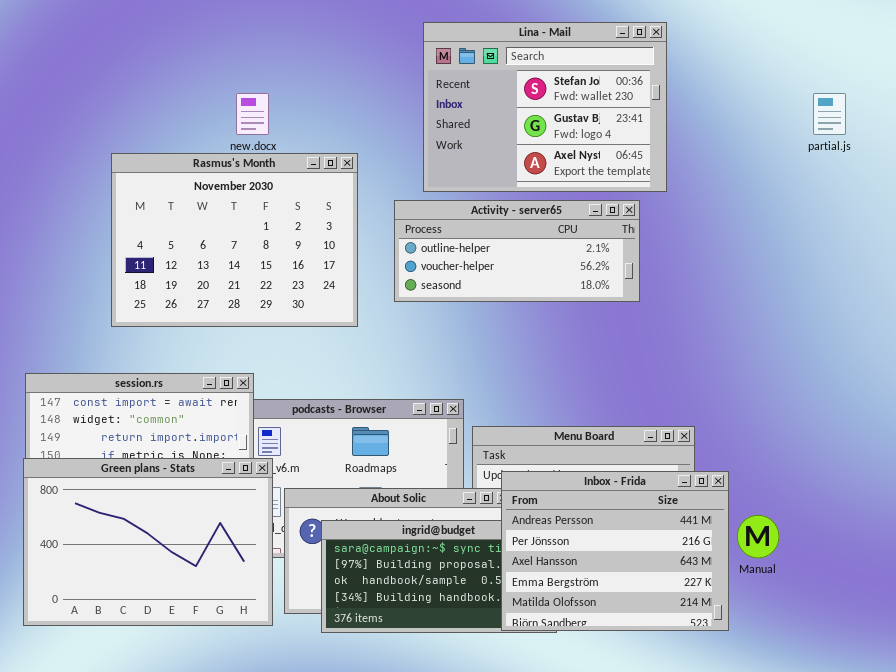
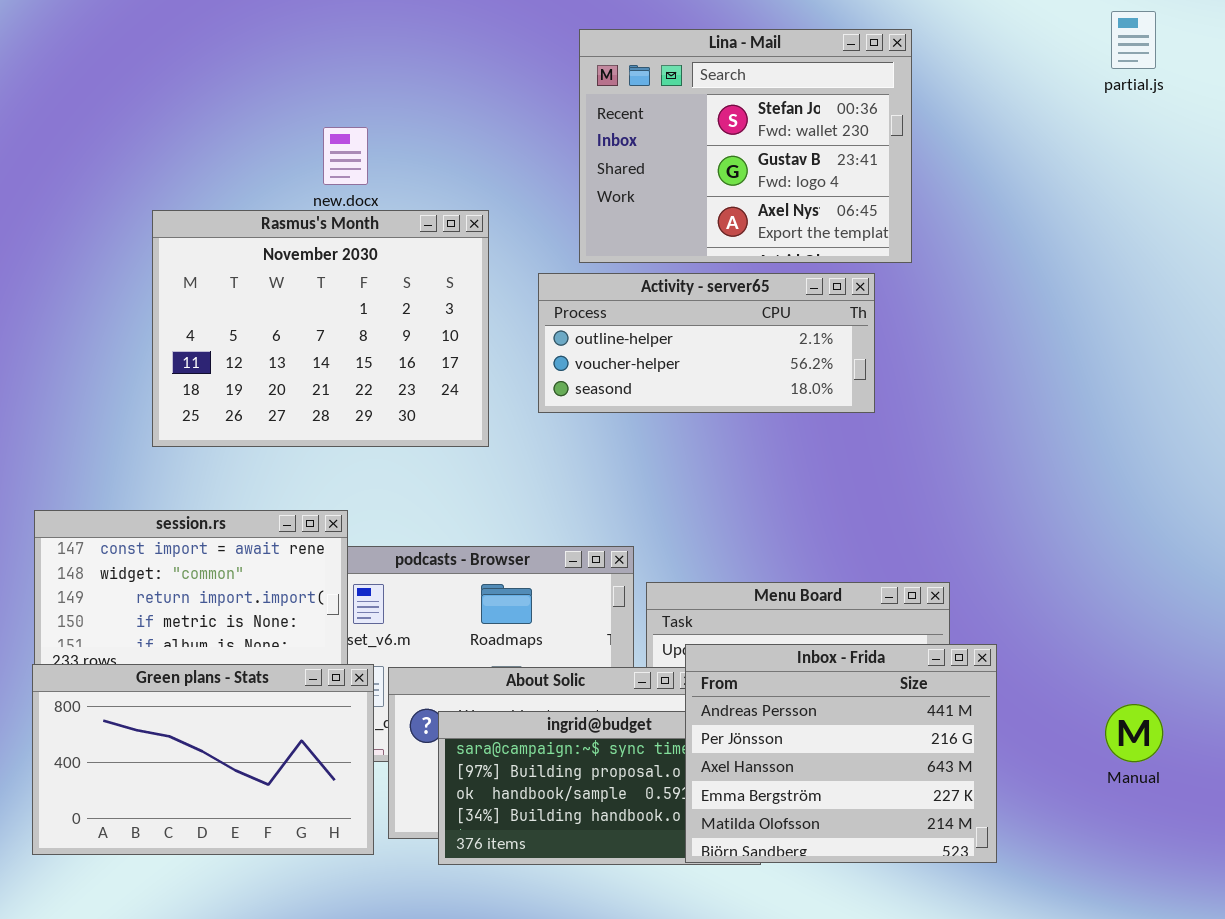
partial.js: [813,93,846,135] -> [1111,11,1156,69], moved
Green plans - Stats: [23,458,273,626] -> [32,664,374,855], resized
Manual: [737,515,779,558] -> [1105,704,1163,762], moved

